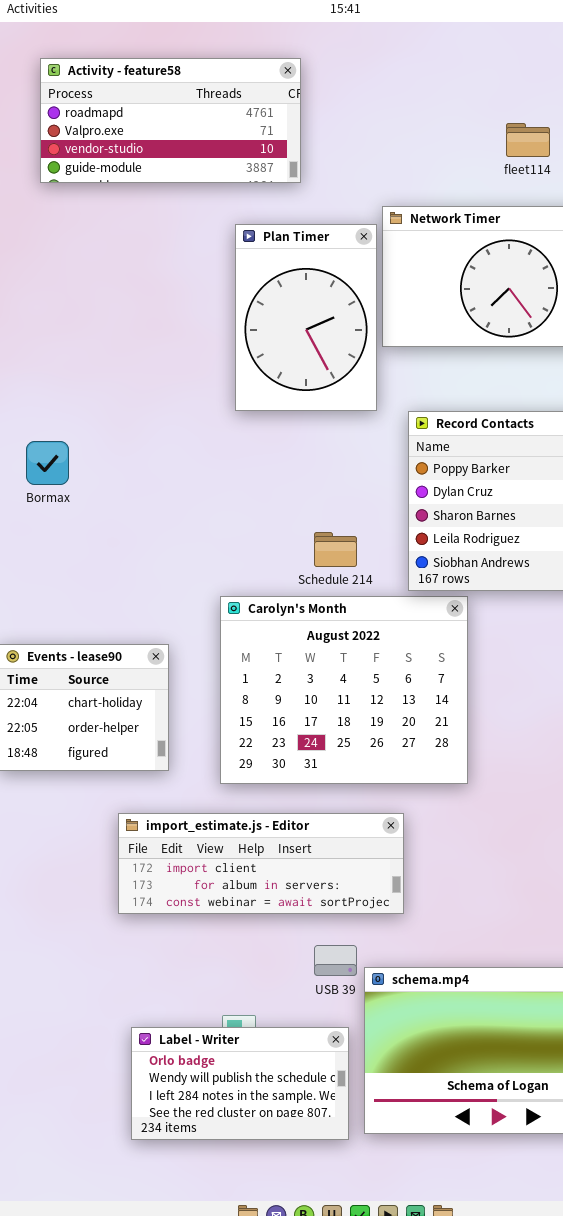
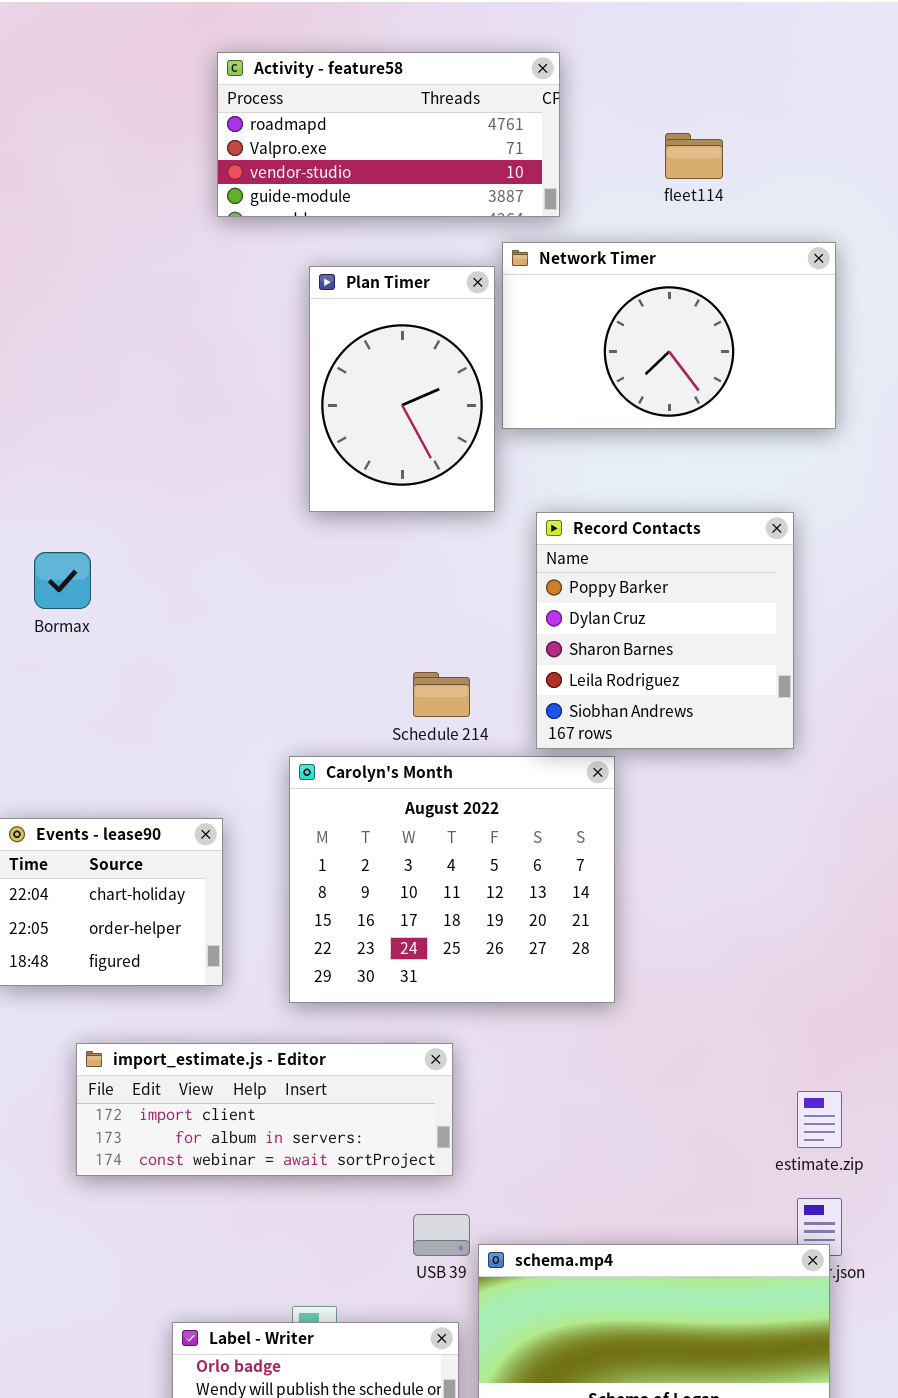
Activity - feature58: [40,58,301,183] -> [217,52,560,217], moved
import_estimate.js - Editor: [118,813,404,914] -> [76,1043,453,1176], moved

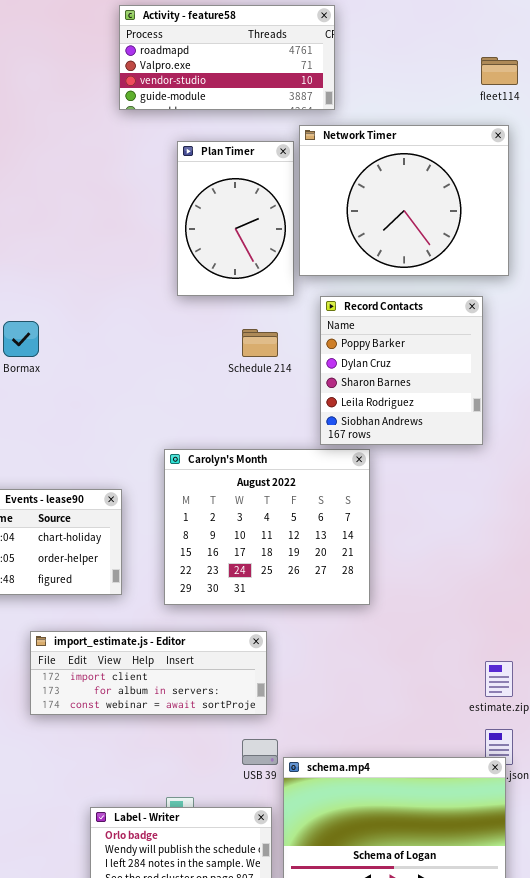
fleet114: [665,133,723,179] -> [481,57,518,85], moved
Network Timer: [502,242,836,429] -> [299,125,509,276], resized
Schedule 214: [413,672,470,717] -> [242,329,278,357], moved

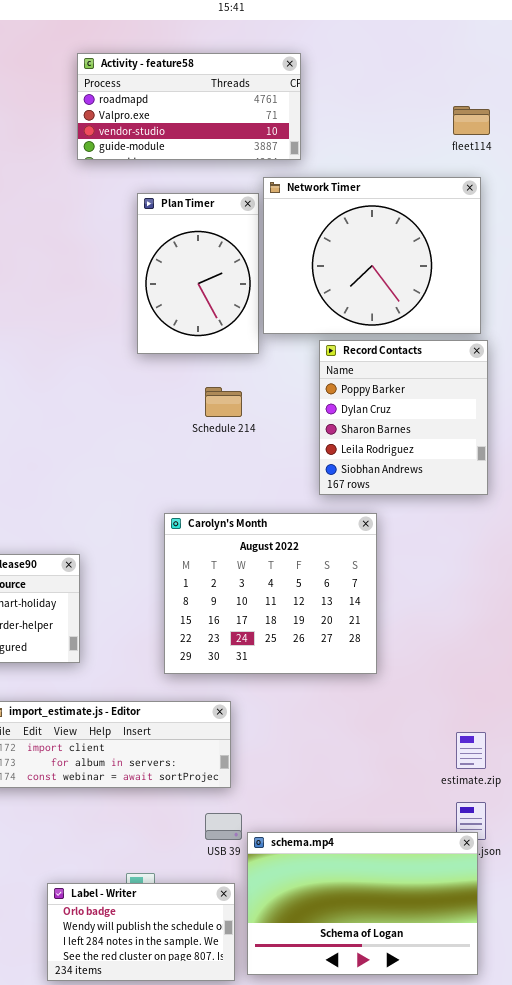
Record Contacts: [320,296,483,445] -> [319,340,488,495], moved
Carolyn's Month: [164,449,370,605] -> [164,513,377,674], moved

